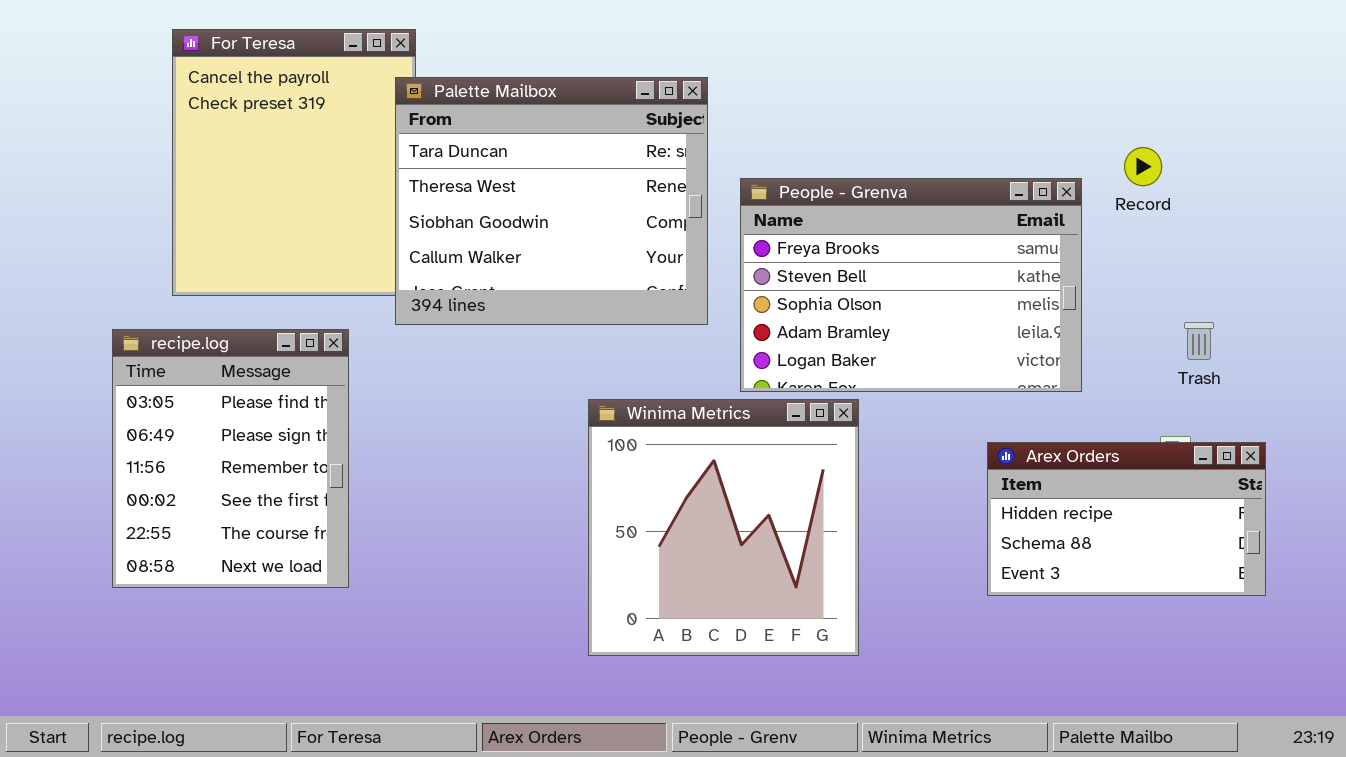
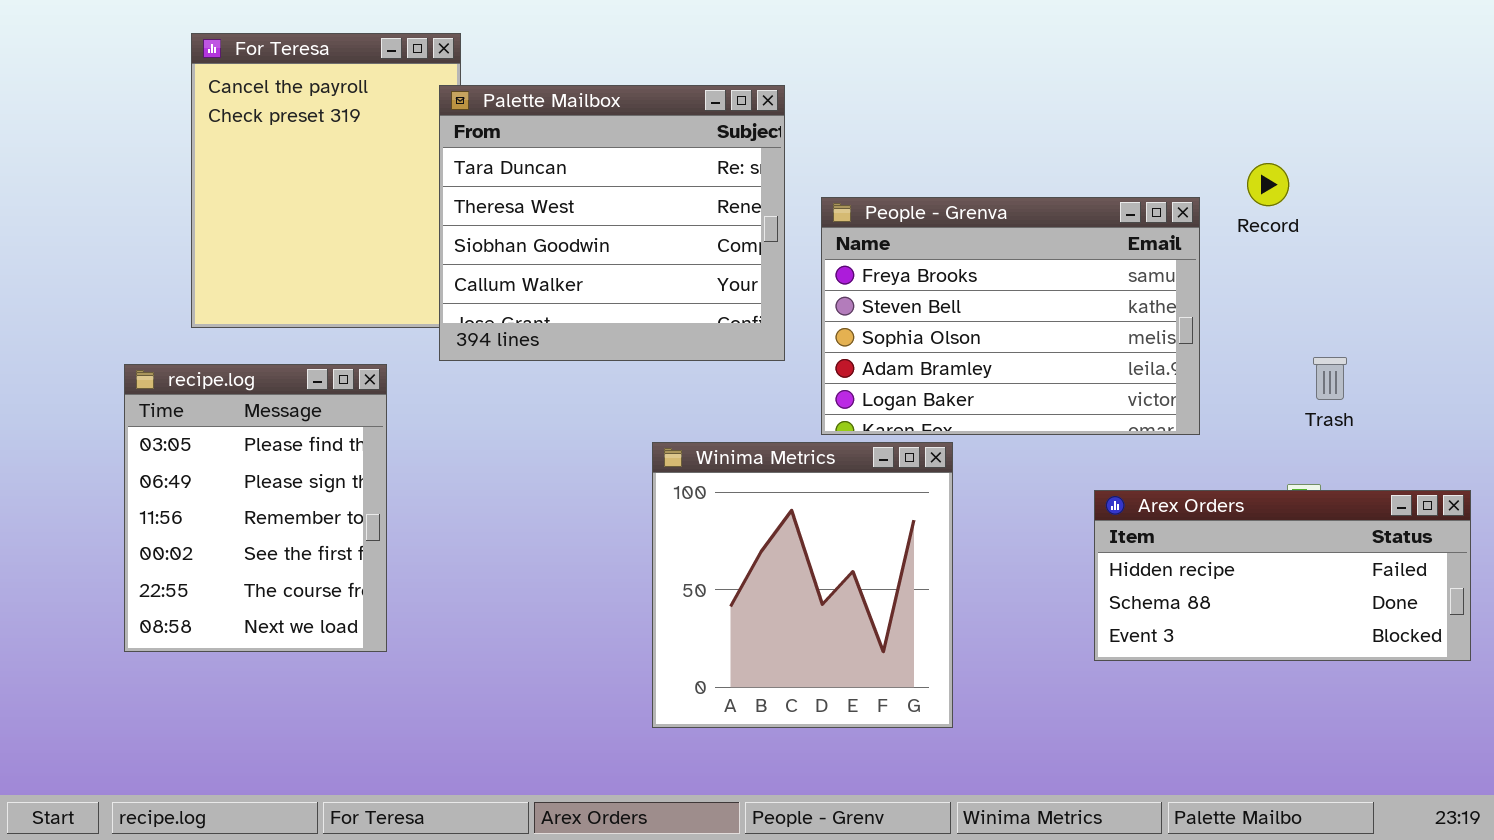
Arex Orders: [987,442,1266,596] -> [1094,490,1471,661], resized

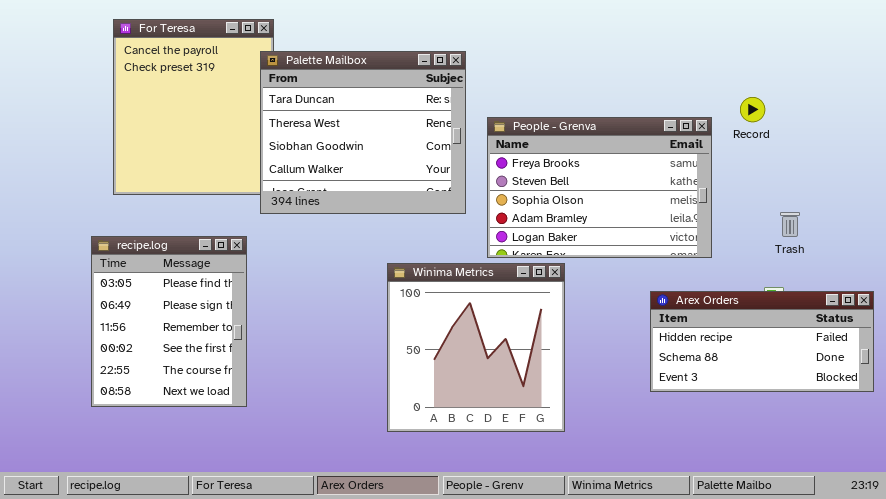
recipe.log: [124,364,387,652] -> [91,236,247,407], moved

